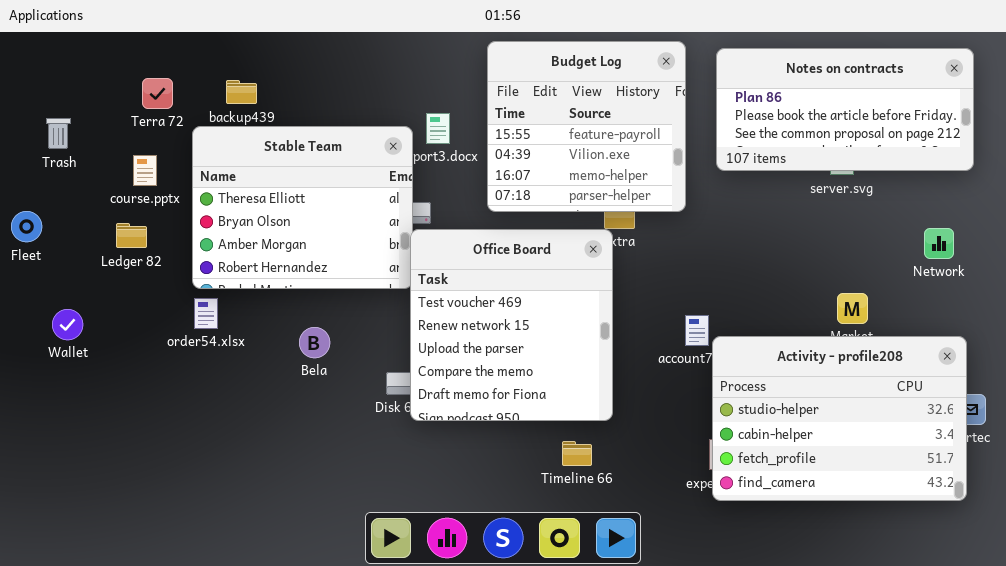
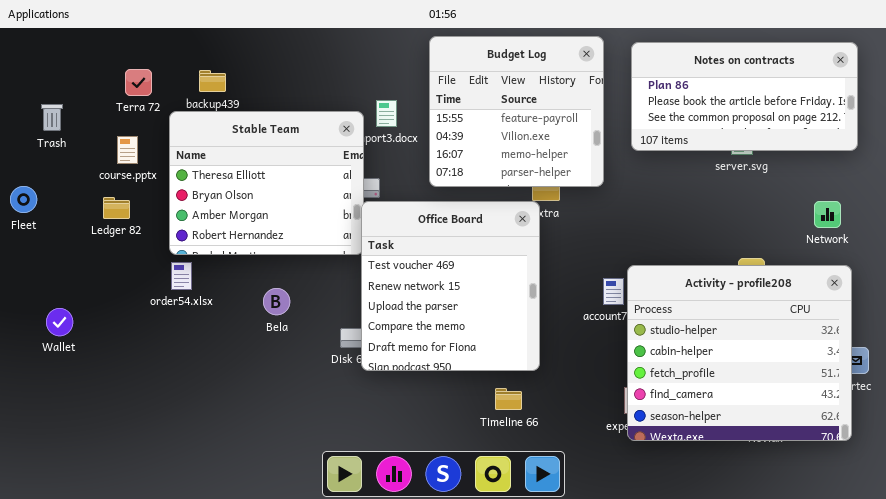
Wallet: [52,309,83,340] -> [46,308,73,336], moved
Activity - profile208: [712,336,967,501] -> [627,265,852,441], resized

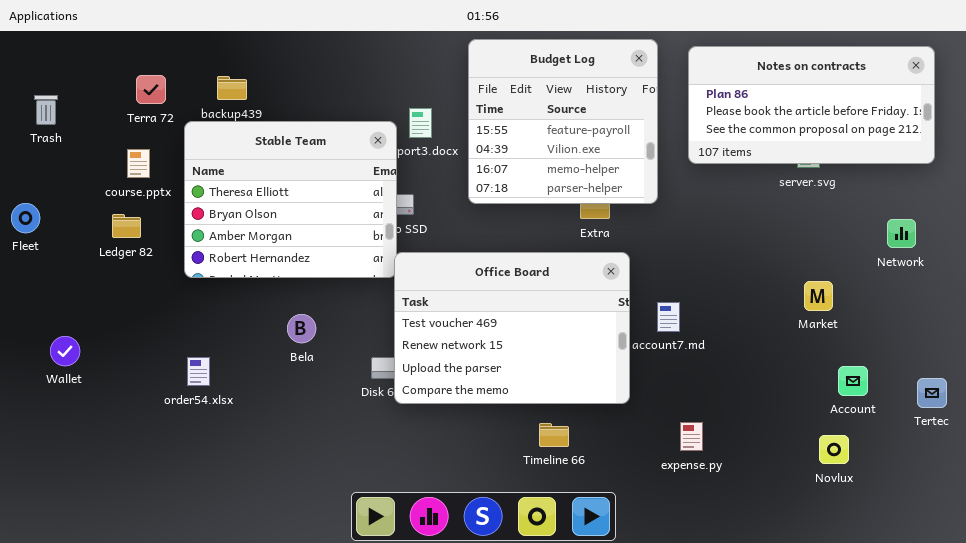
Trash: [41,104,63,131] -> [34,95,58,125], moved
Office Board: [361,201,540,371] -> [394,252,630,404], resized
order54.xlsx: [171,262,192,290] -> [187,357,210,386], moved
Activity - profile208: [627,265,852,441] -> none, closed

